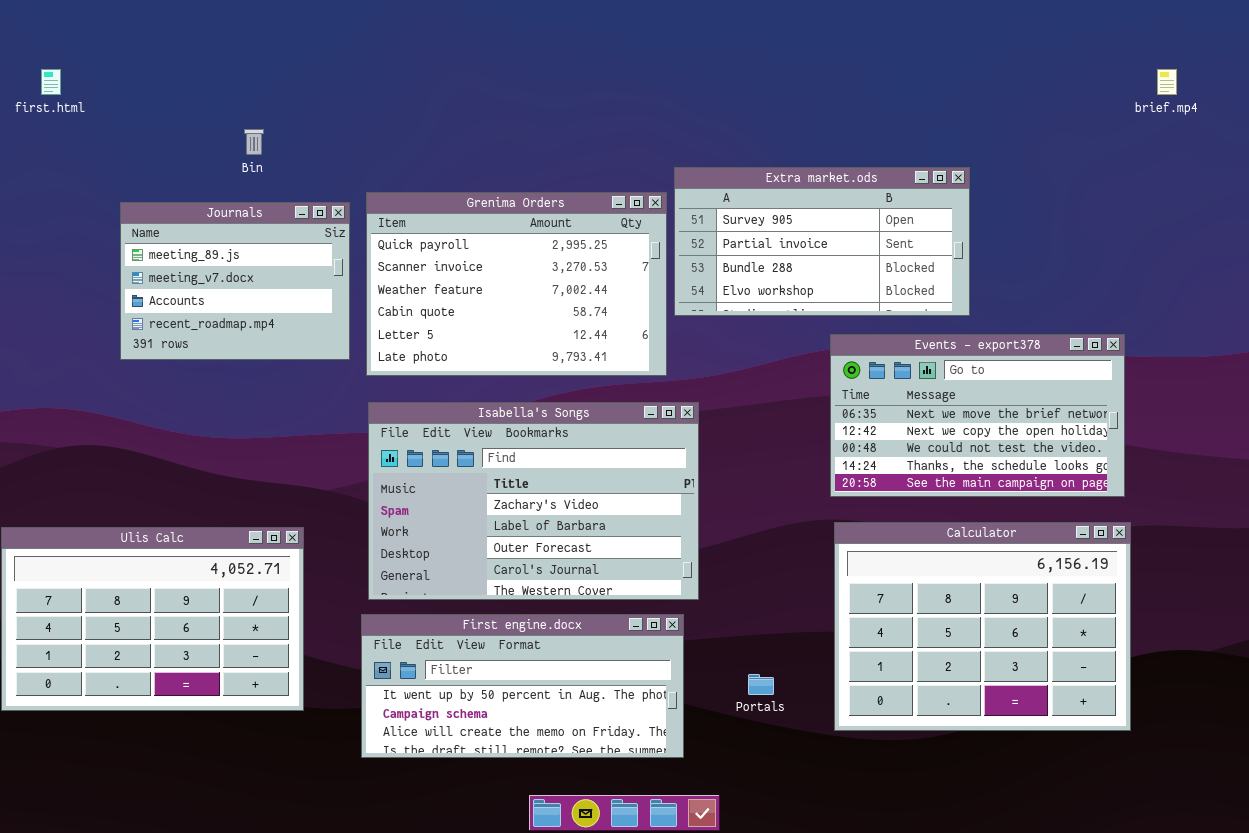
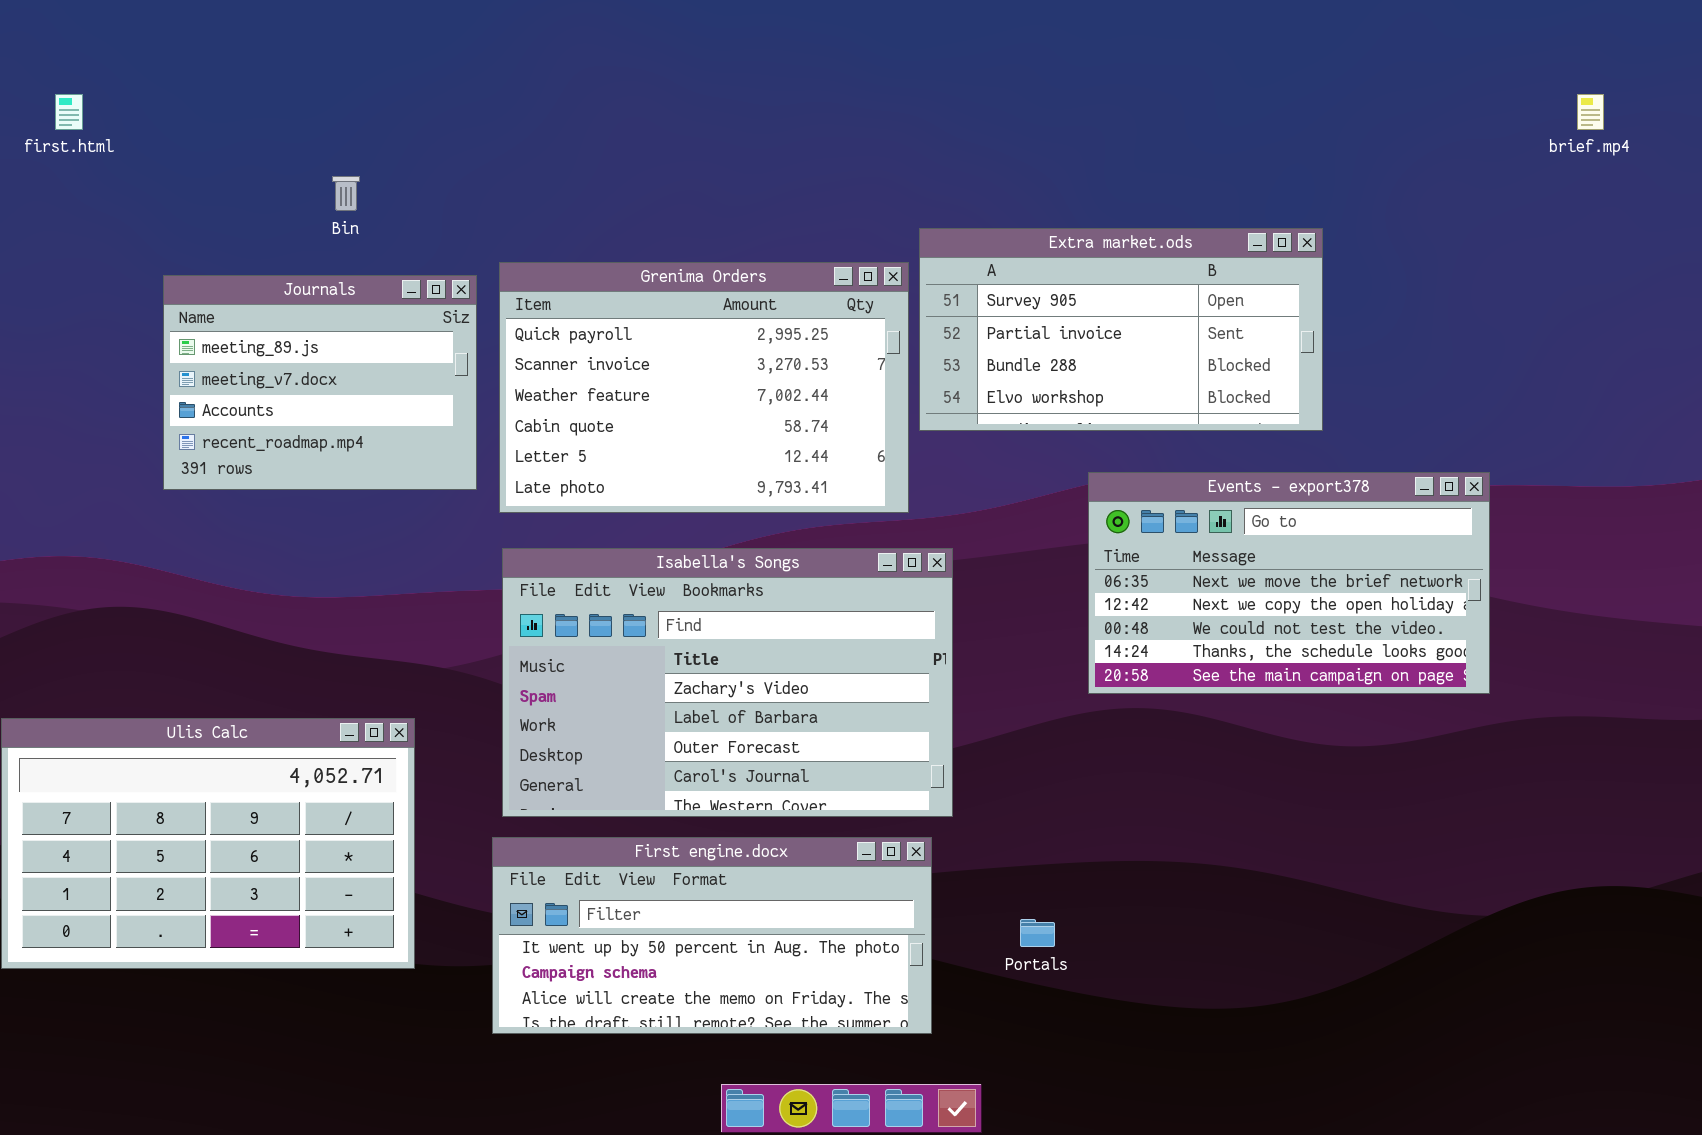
Events - export378: [830,334,1125,497] -> [1088,472,1490,694], moved
Calculator: [834,522,1131,731] -> none, closed

